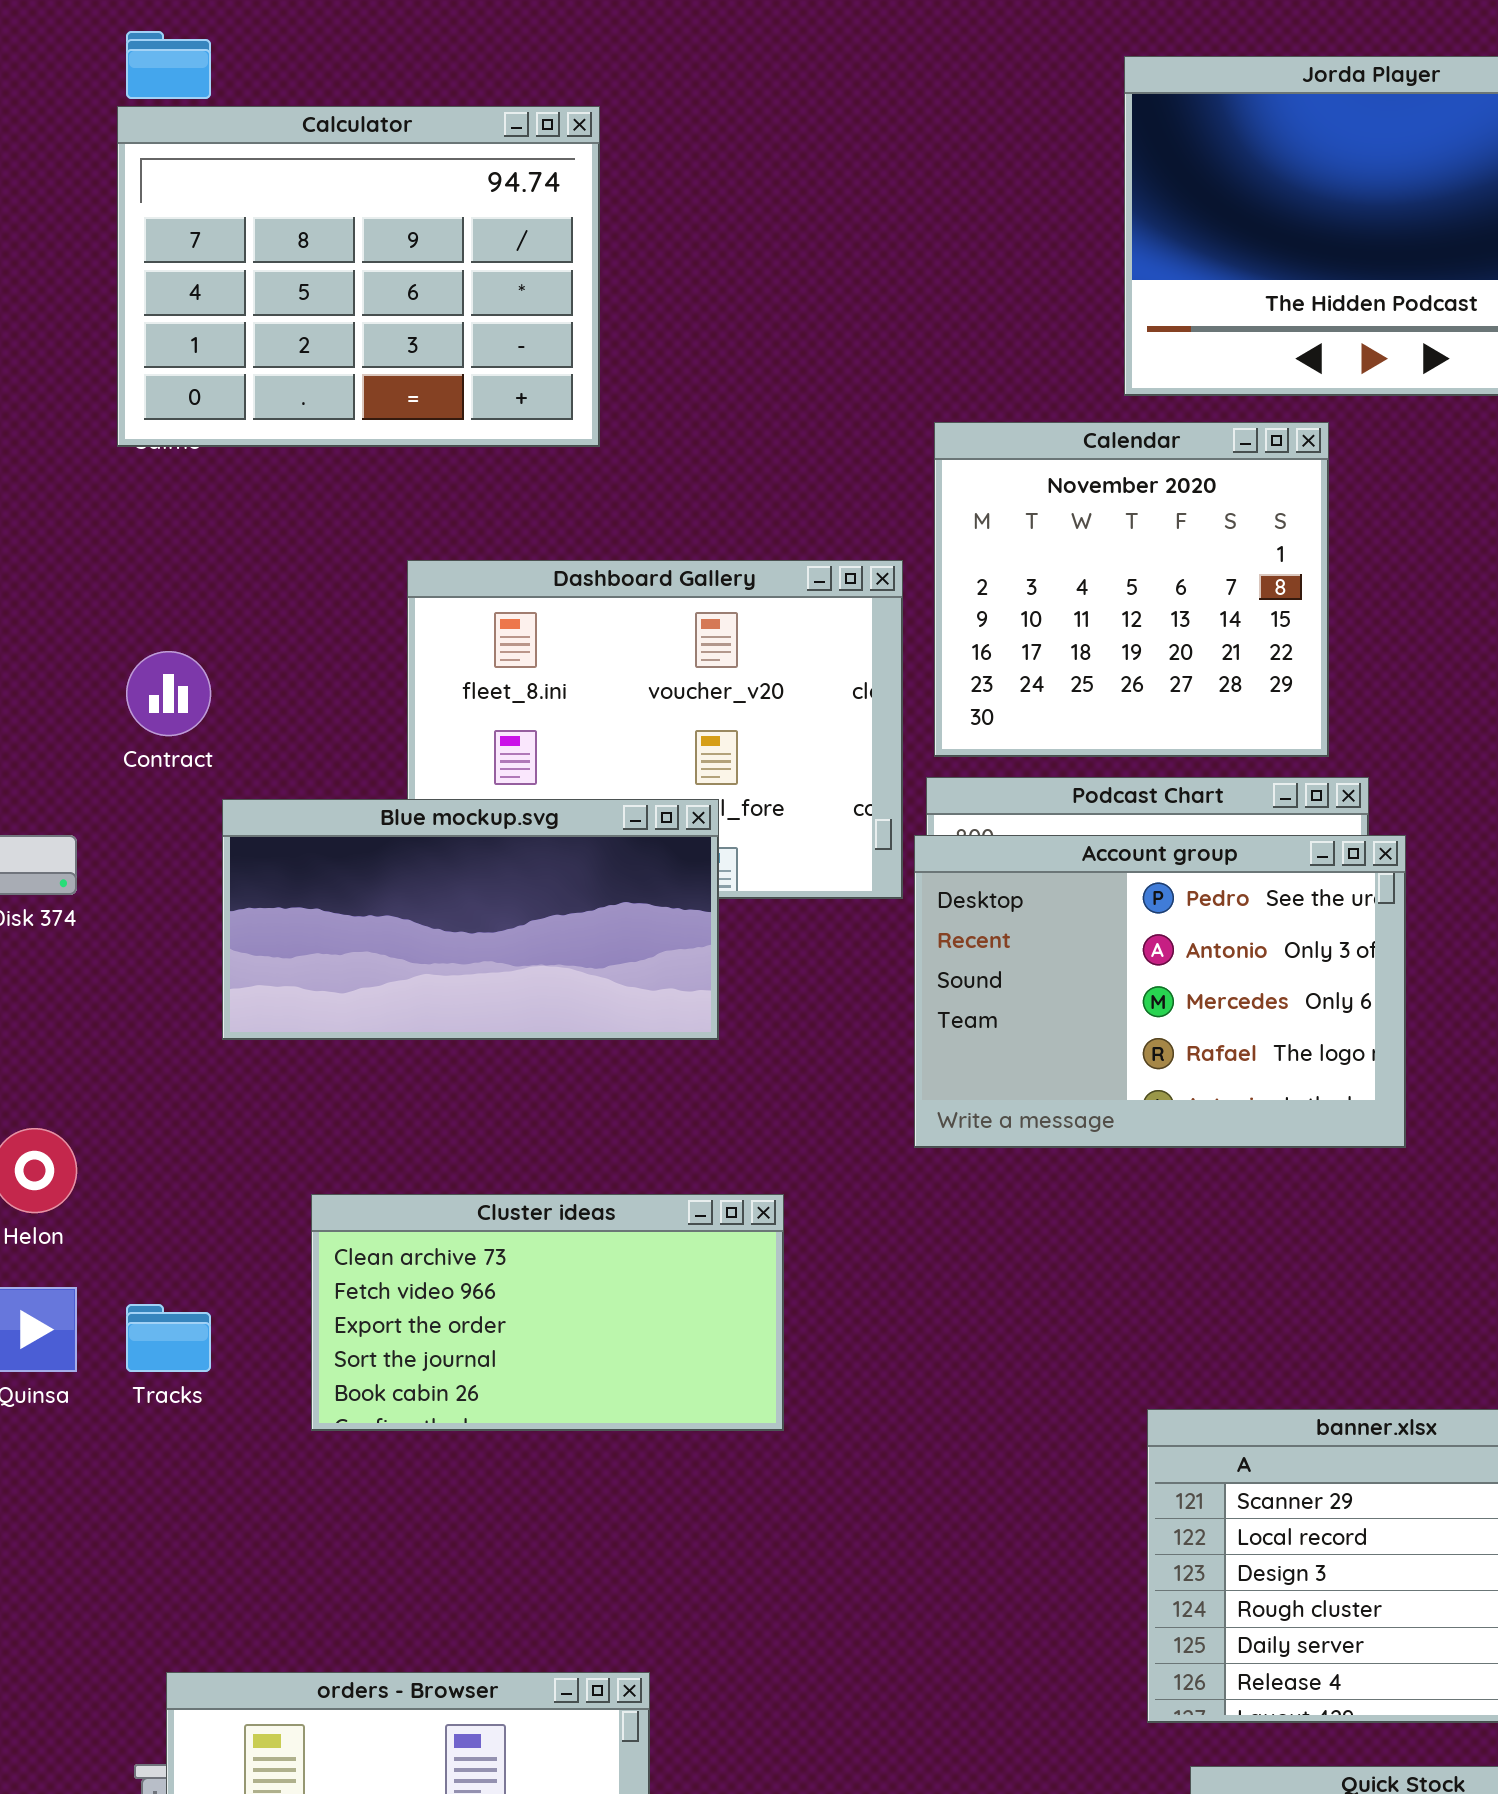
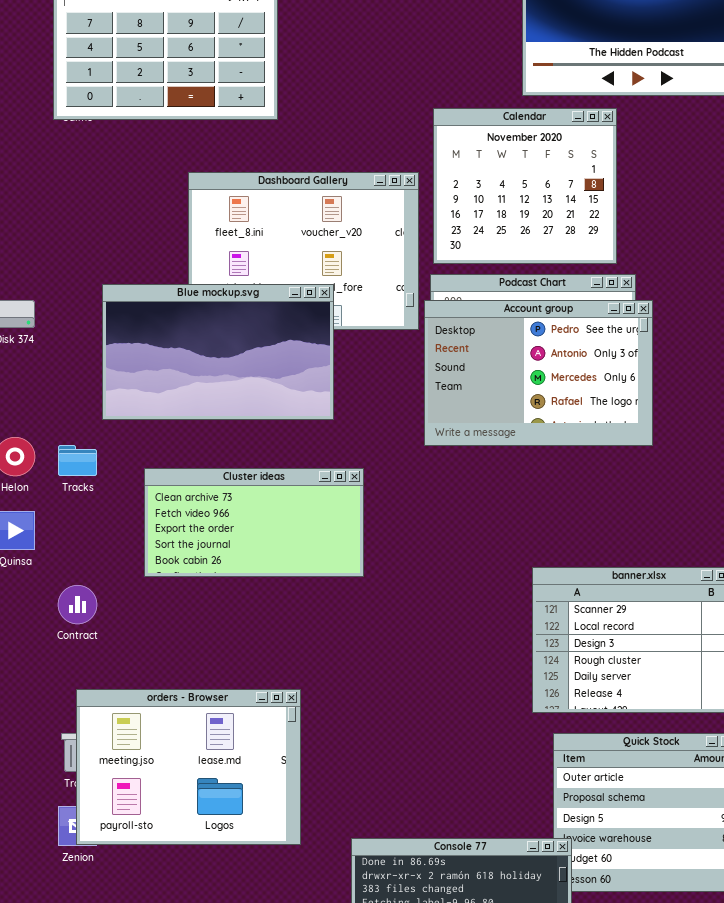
Contract: [126,651,211,736] -> [58,585,97,624], moved
Blue mockup.svg: [222,799,719,1040] -> [102,284,334,420], resized
Tracks: [126,1304,211,1372] -> [58,445,97,476], moved

